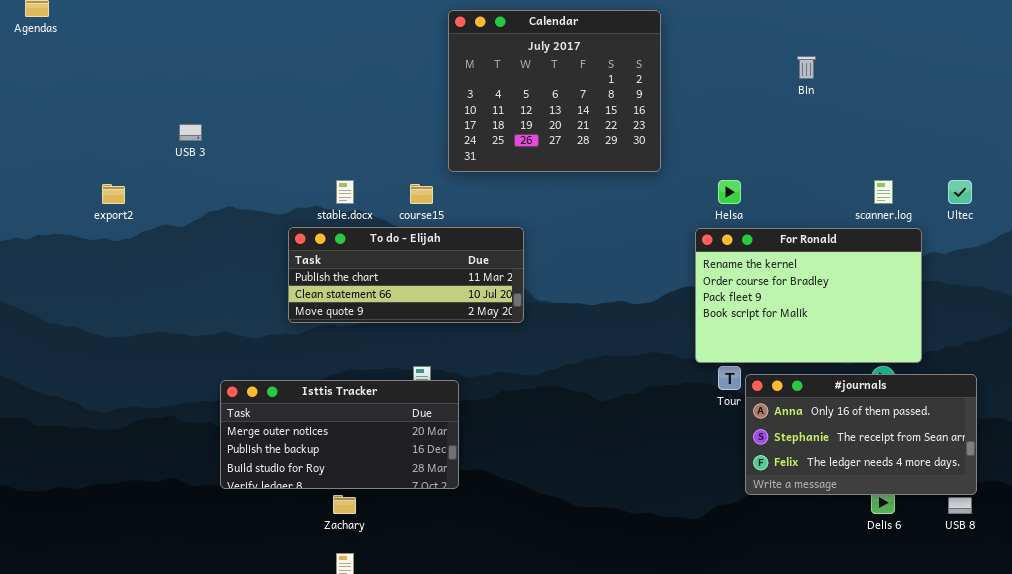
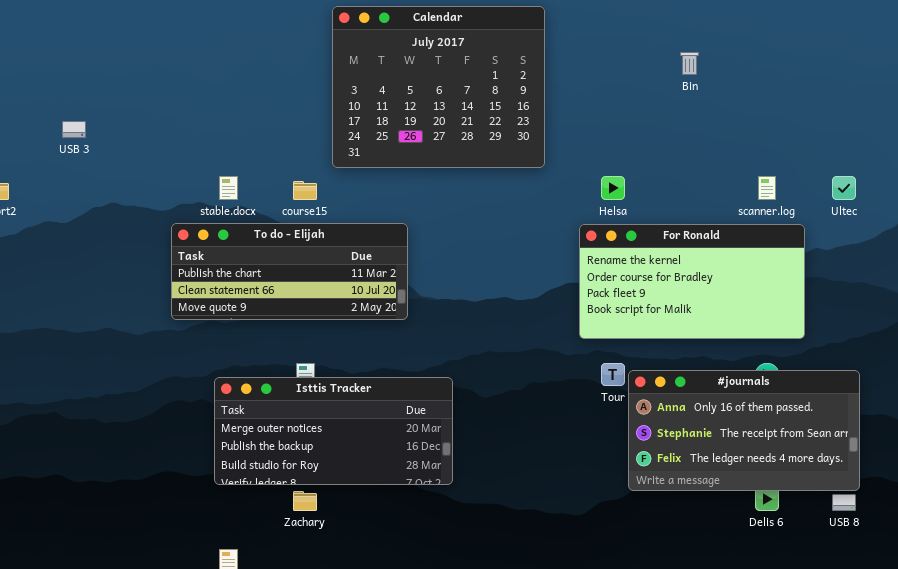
For Ronald: [695,228,922,363] -> [579,224,805,339], resized
Isttis Tracker: [220,380,459,489] -> [214,377,453,485], moved
Zachary: [333,495,356,514] -> [293,491,317,511], moved

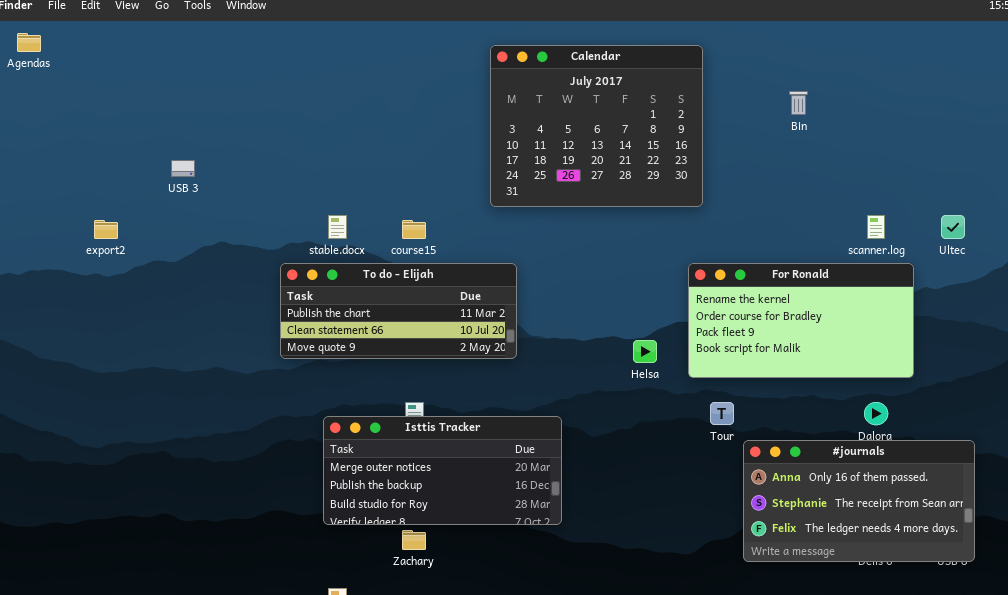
Calendar: [332,6,545,168] -> [490,45,703,207], moved
Helsa: [601,176,625,200] -> [633,340,657,363], moved
#journals: [628,370,860,491] -> [743,440,975,562], moved

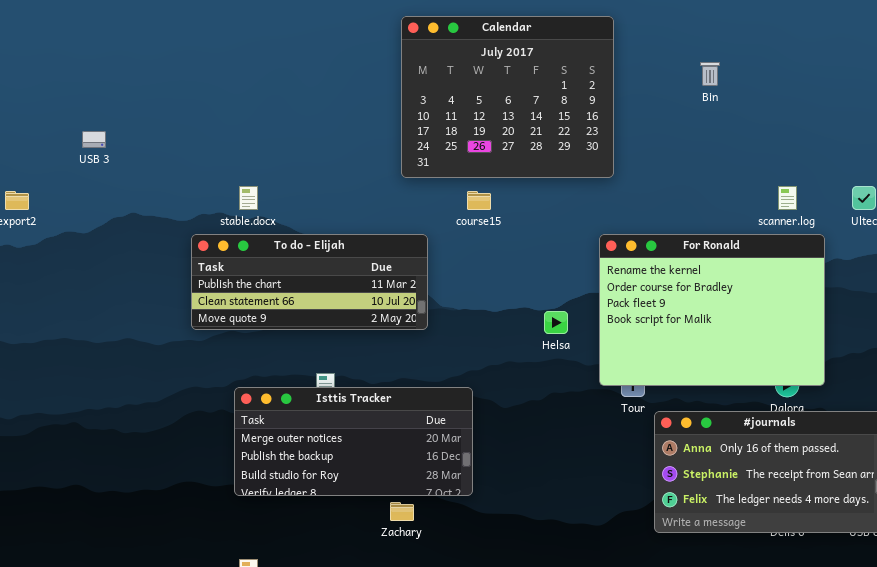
course15: [402,220,426,239] -> [467,191,491,210], moved
For Ronald: [688,263,914,378] -> [599,234,825,386], resized
Zachary: [402,530,426,550] -> [390,502,414,521], moved

